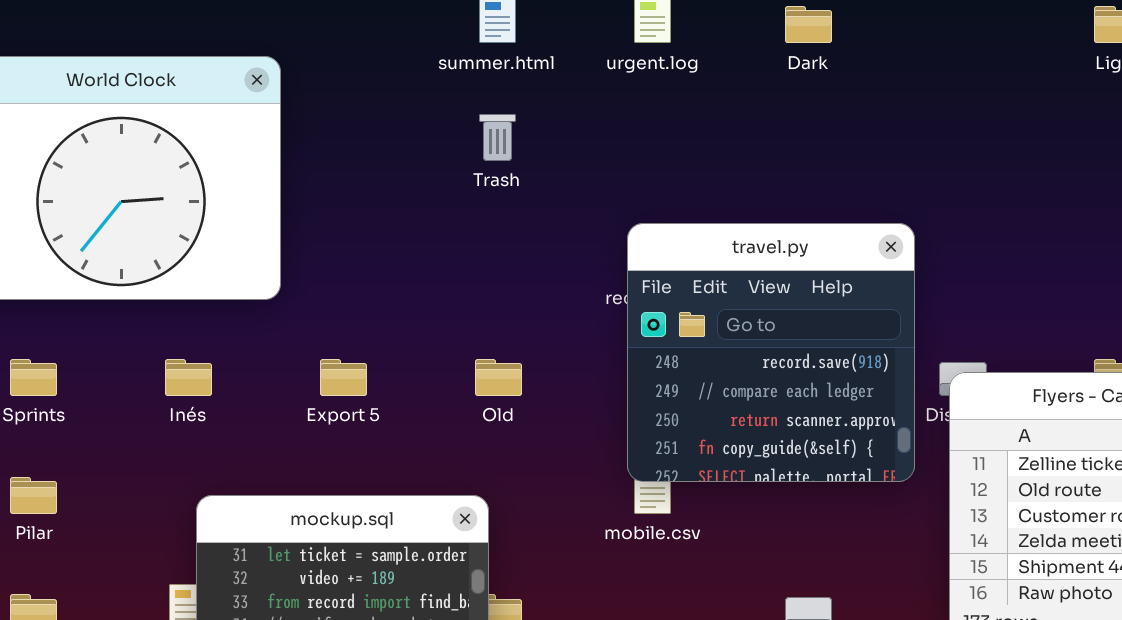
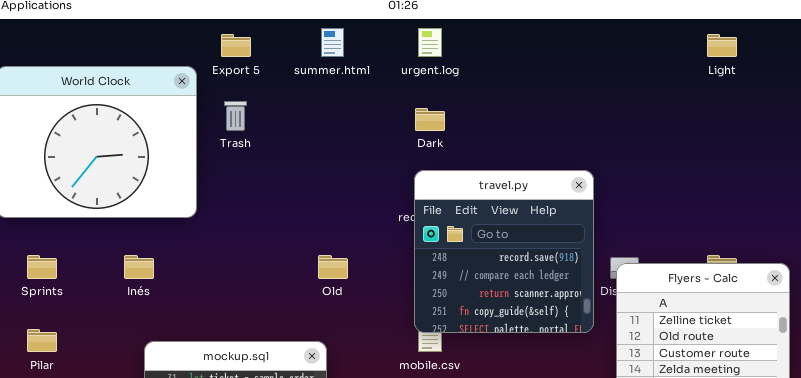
Dark: [785,6,832,43] -> [415,108,445,131], moved
Trash: [479,114,516,161] -> [224,101,247,131], moved
Export 5: [320,359,367,396] -> [221,34,251,57], moved

